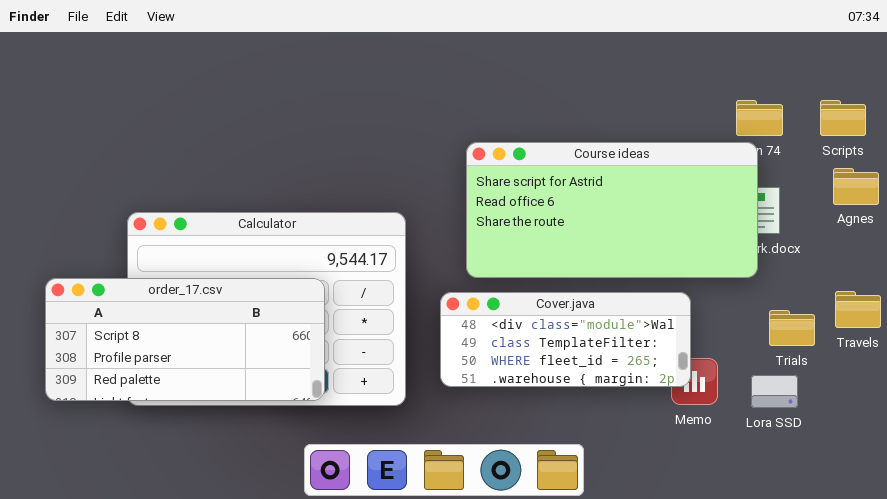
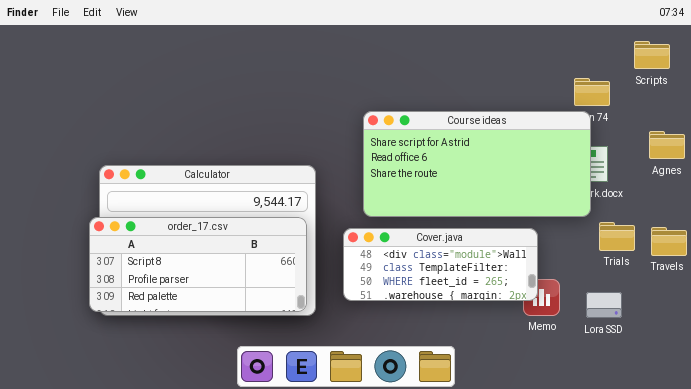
Scripts: [820,100,866,136] -> [634,41,670,69], moved
order_17.csv: [45,278,325,401] -> [89,217,307,312], moved
Trials: [769,310,815,346] -> [599,222,635,251], moved

